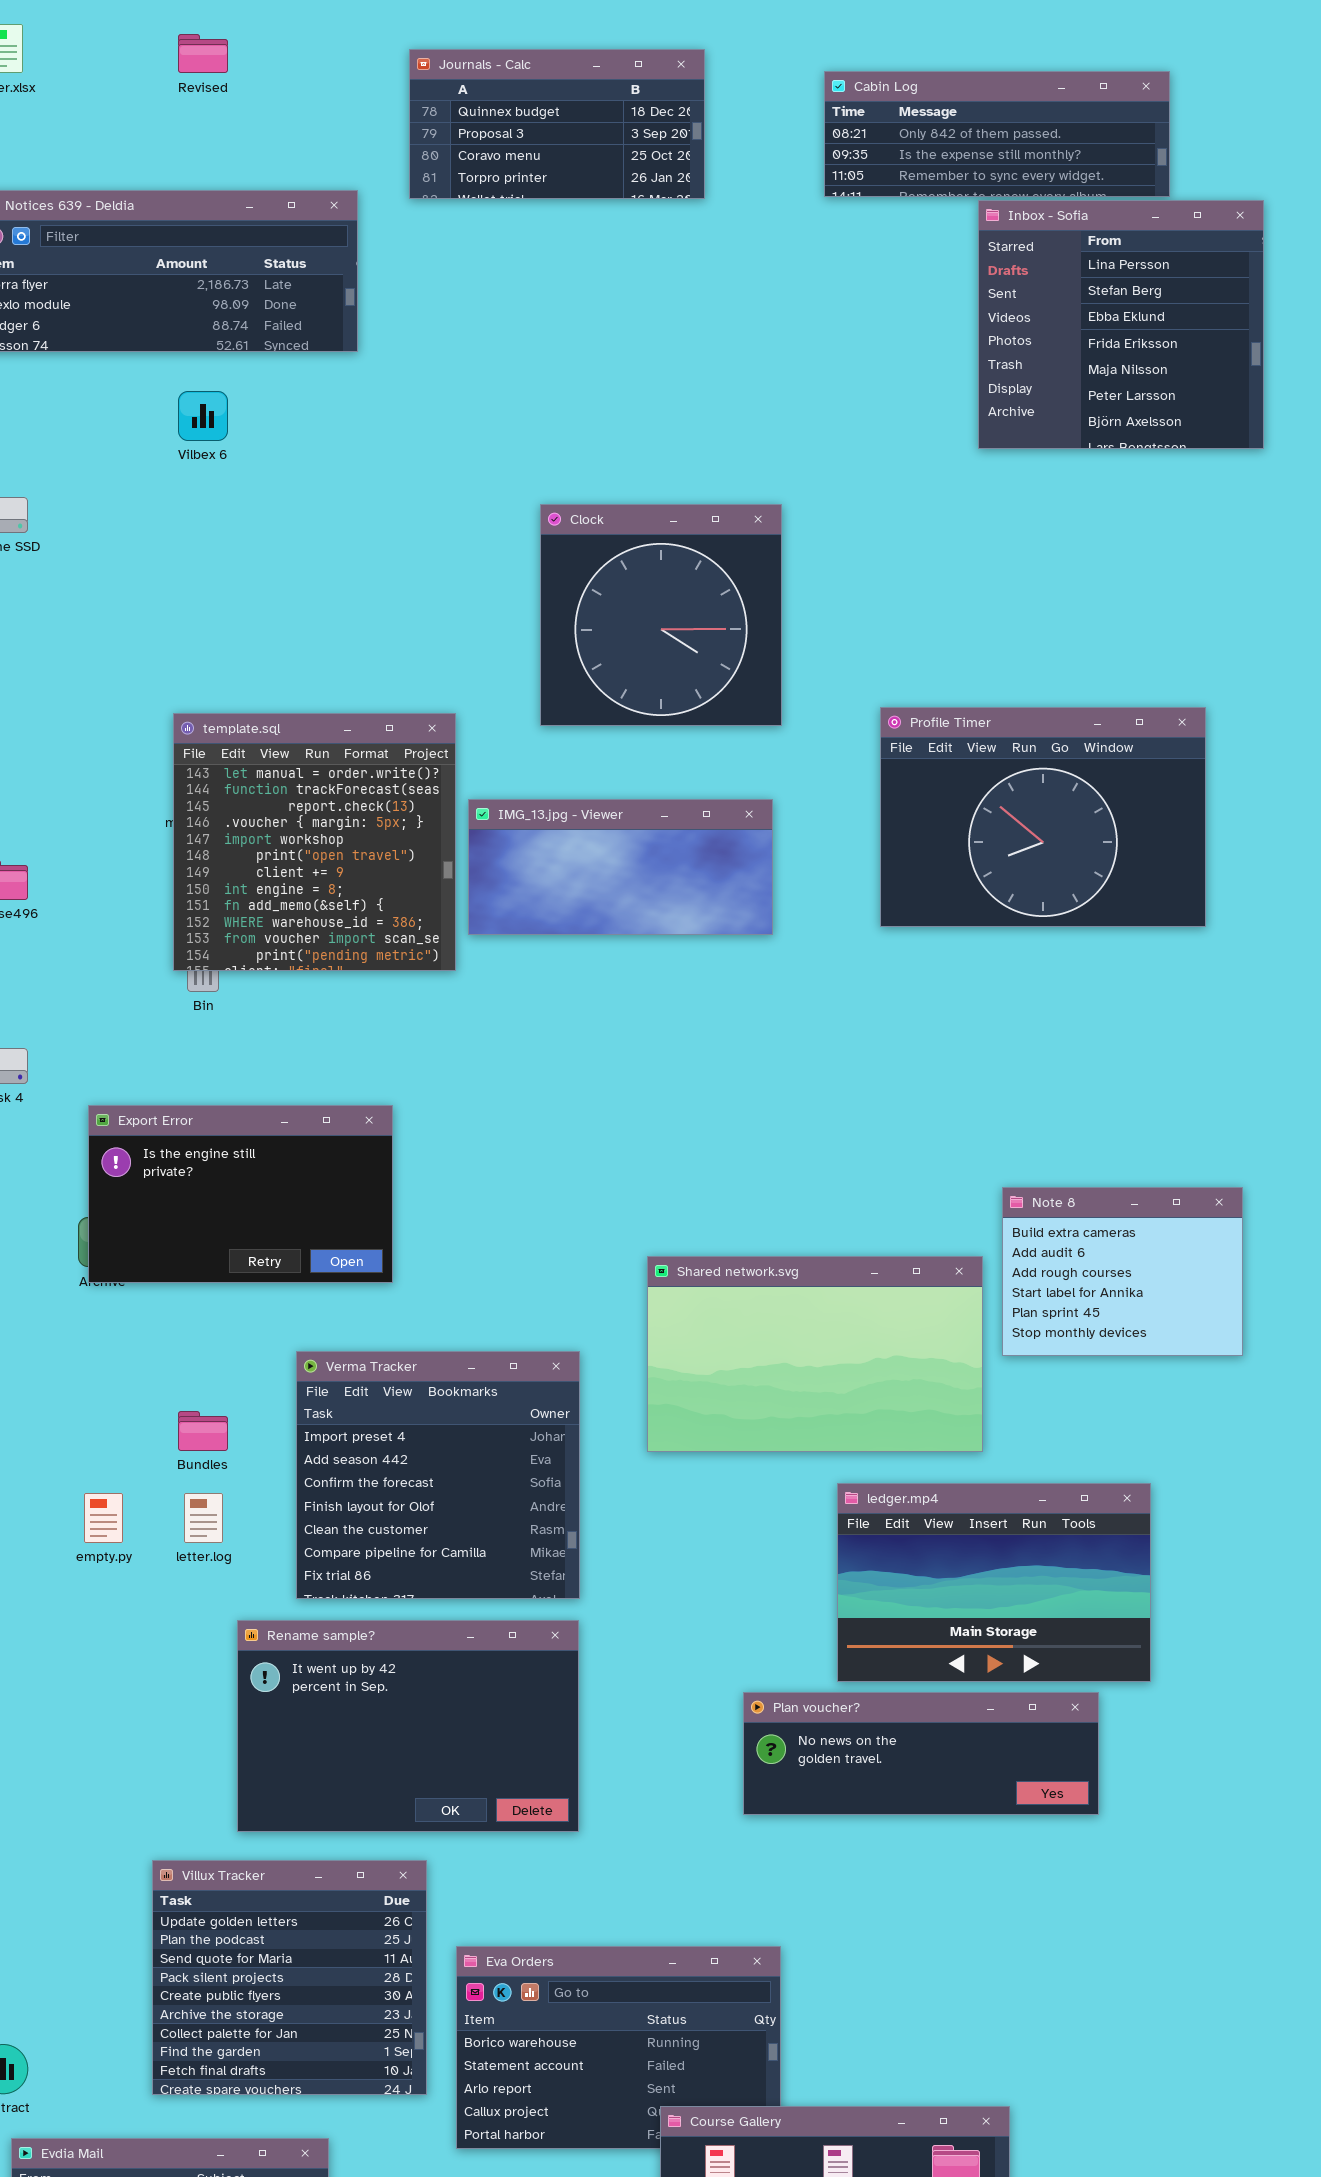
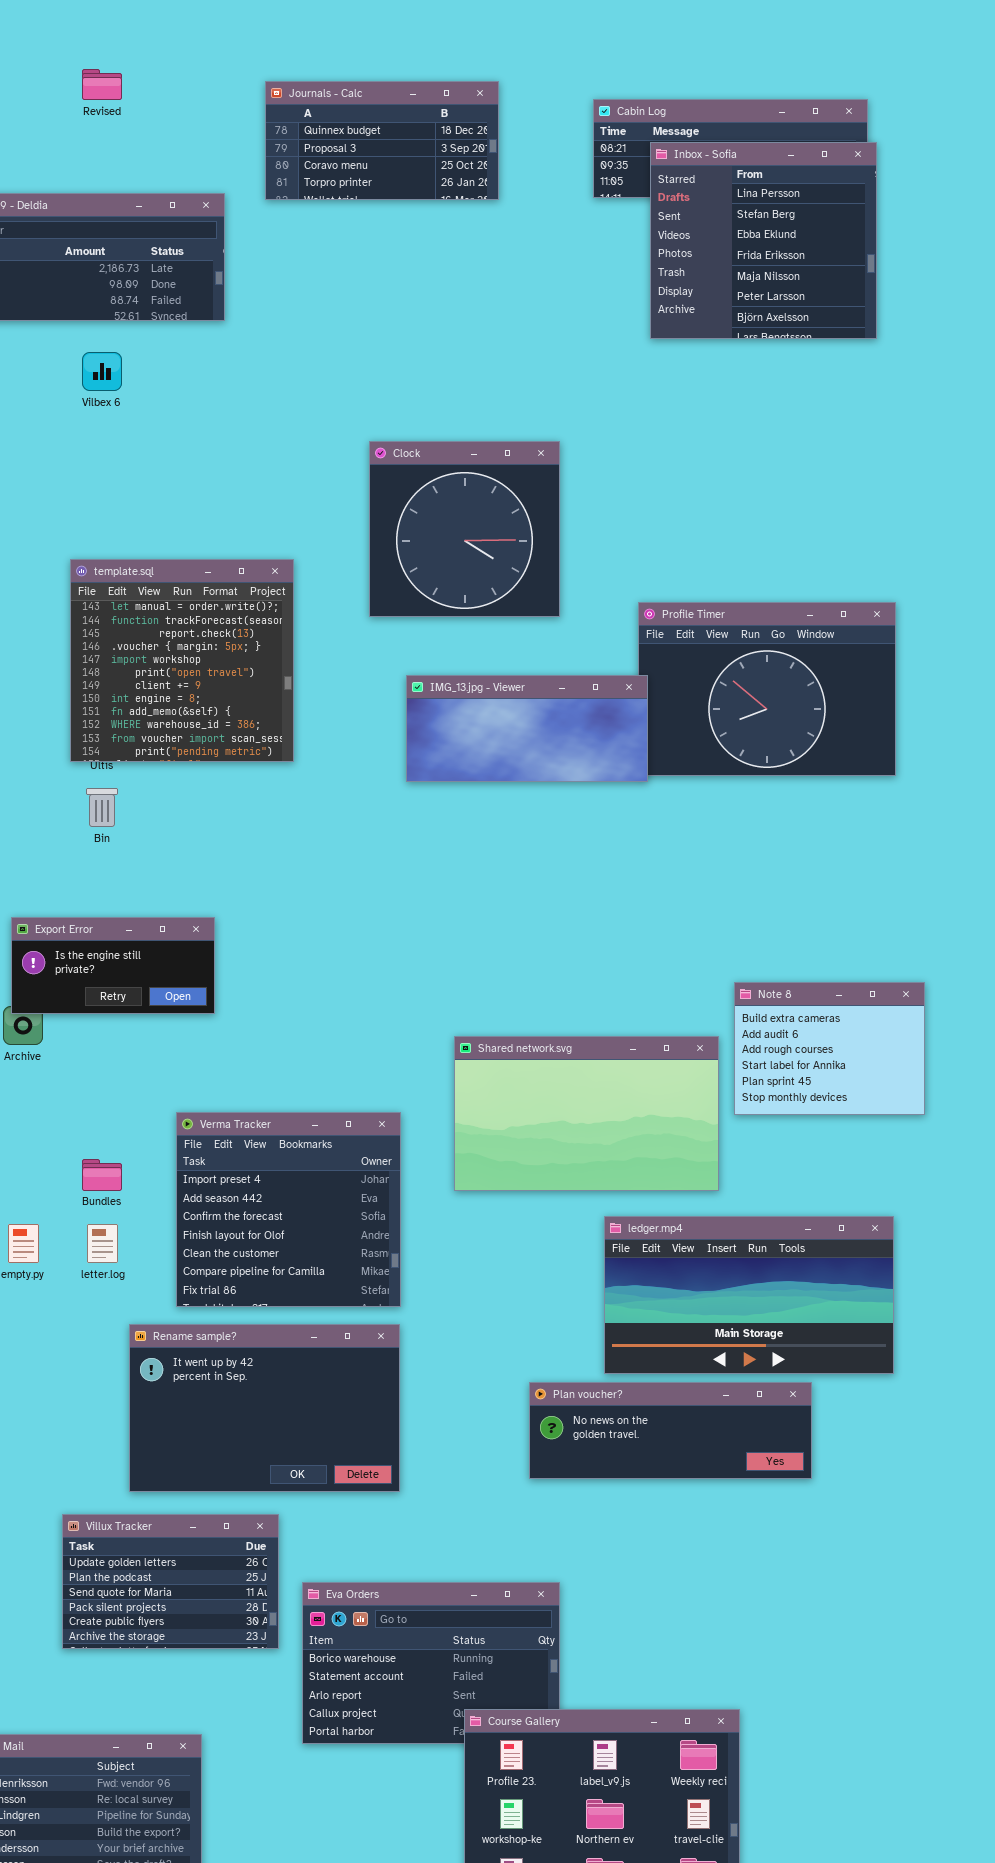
Inbox - Sofia: [978,200,1264,449] -> [650,142,877,339], moved
template.sql: [173,713,456,971] -> [70,559,294,762], moved
IMG_13.jpg - Viewer: [468,799,773,935] -> [406,675,648,782], moved
Export Error: [88,1105,393,1283] -> [11,917,215,1014], resized
ledger.mp4: [837,1483,1151,1682] -> [604,1216,894,1374], resized
Villux Tracker: [152,1860,427,2095] -> [62,1514,279,1649], resized

